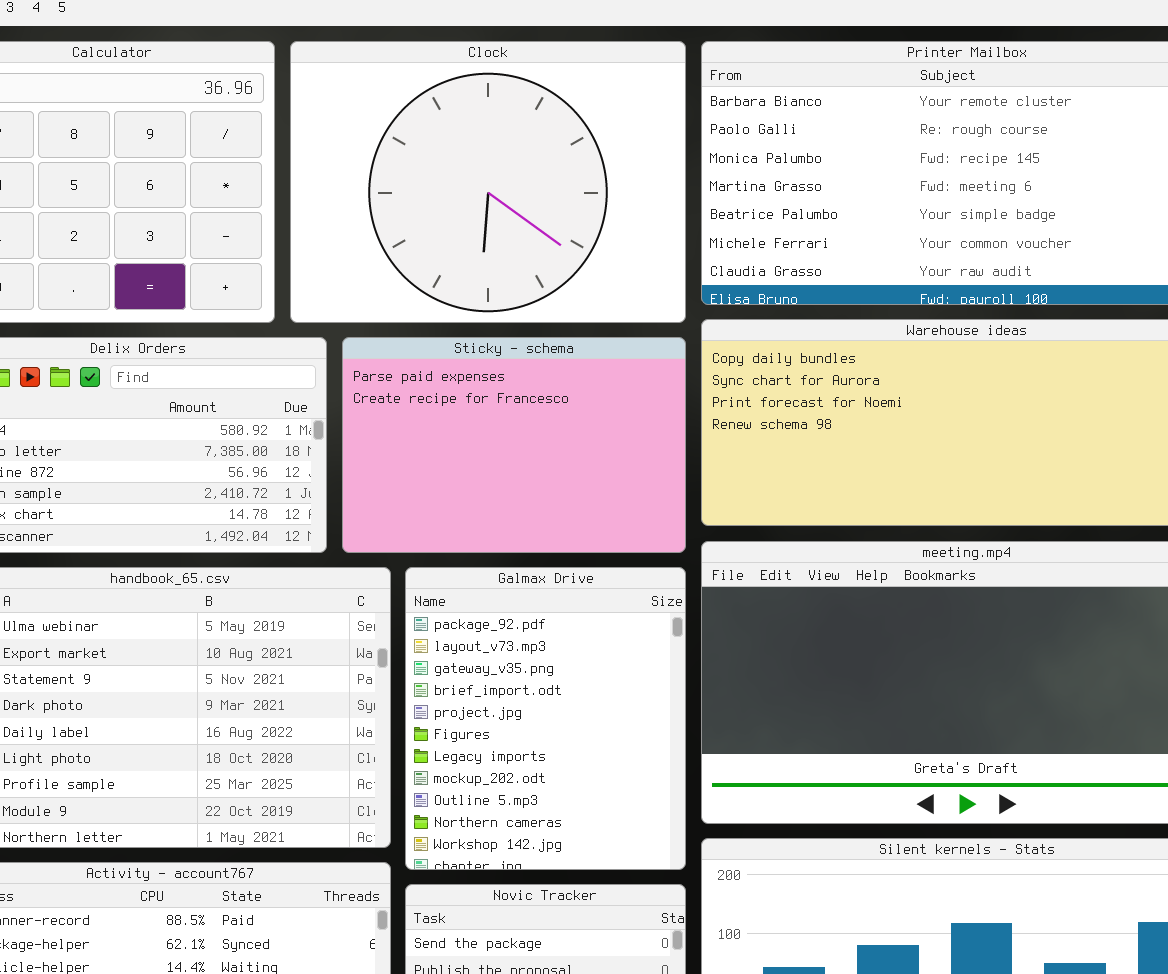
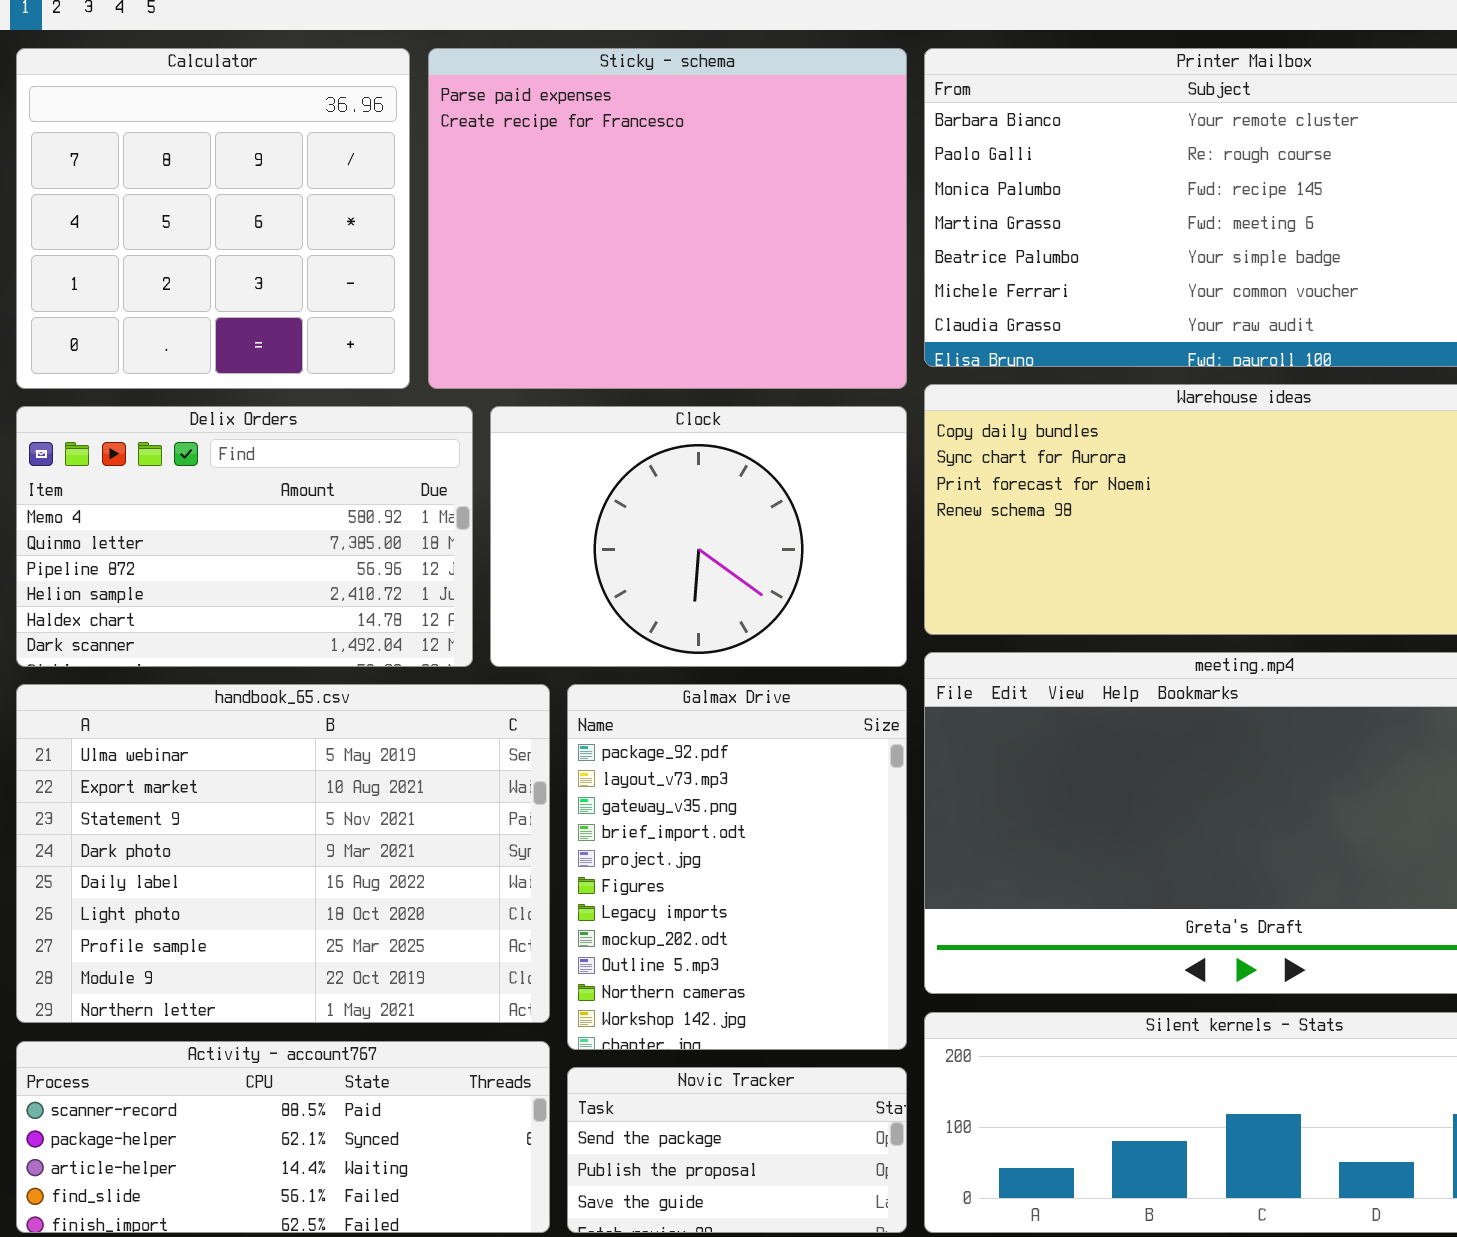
Clock: [290,41,686,323] -> [490,406,907,667], moved, resized
Sticky - schema: [342,337,686,553] -> [428,48,907,389], moved, resized

